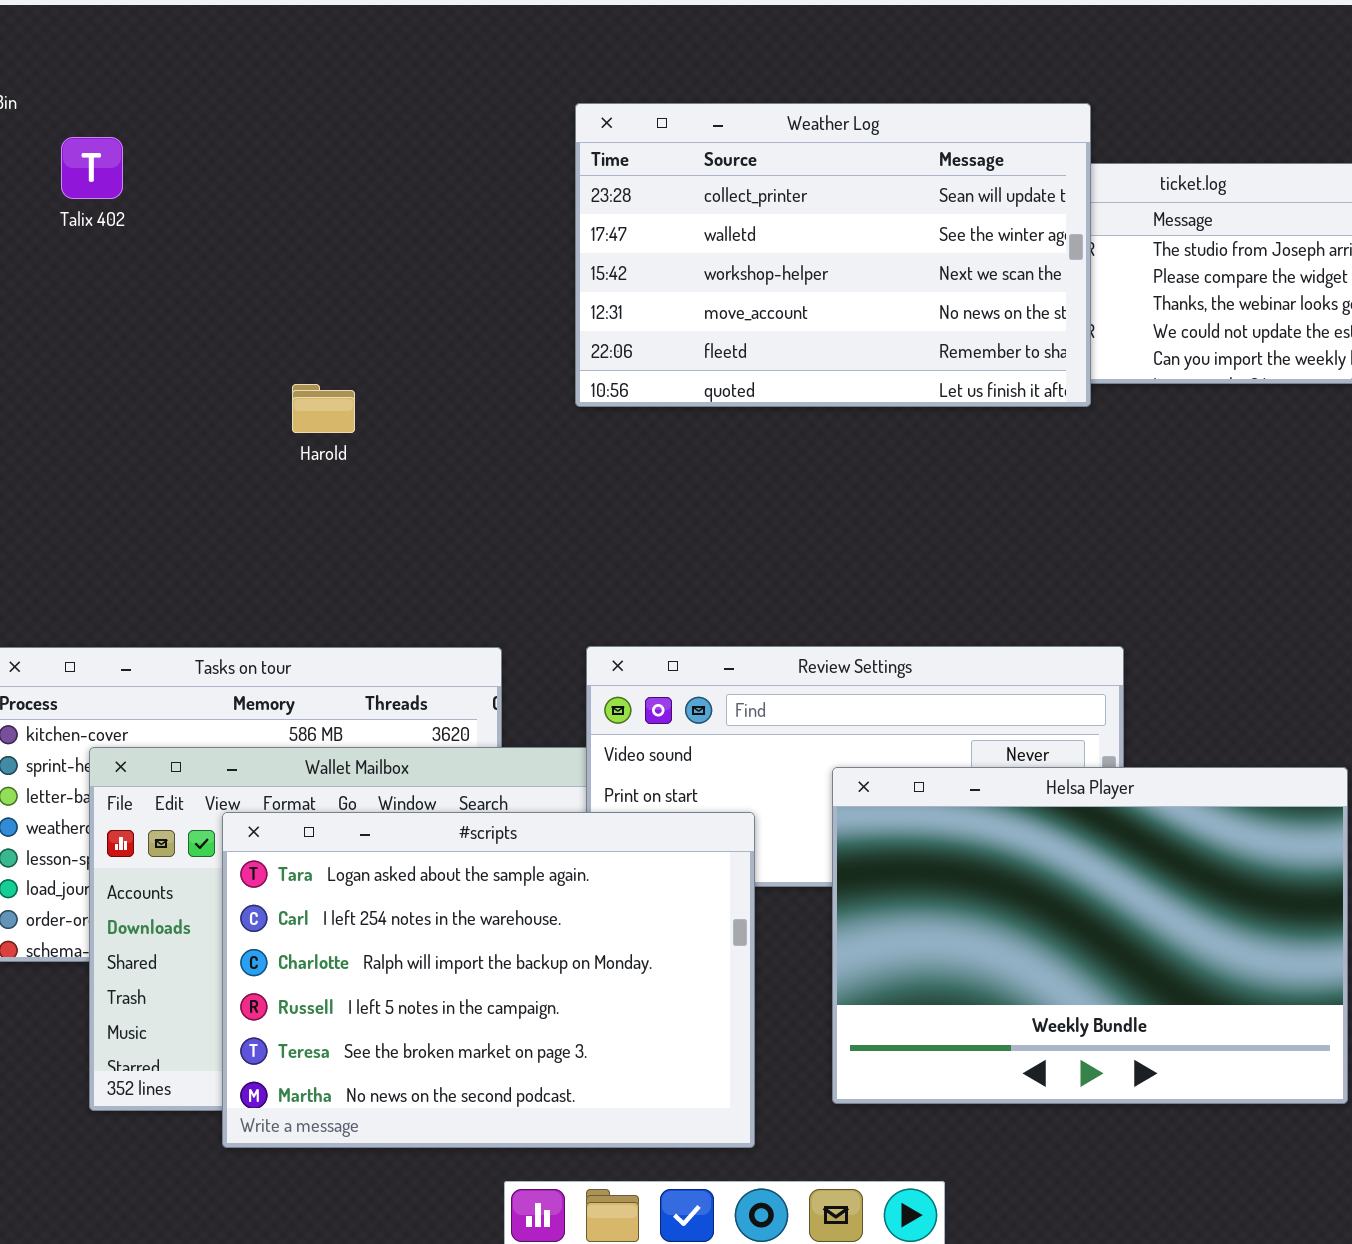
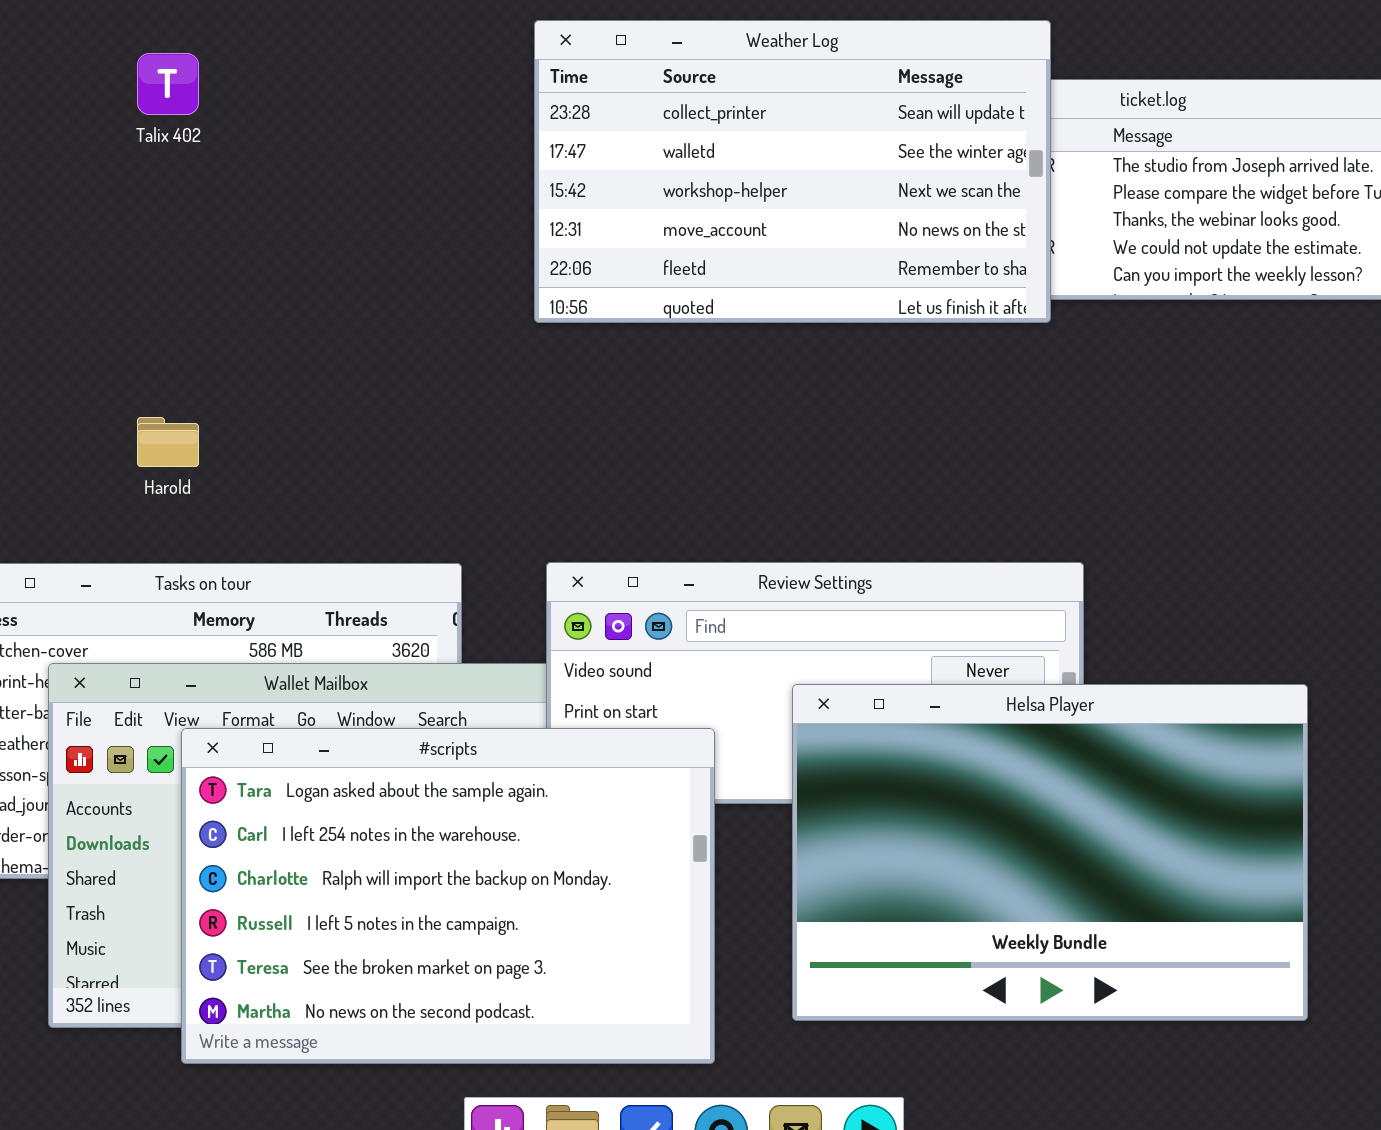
Talix 402: [61,137,123,199] -> [137,53,199,115], moved
Harold: [292,384,355,433] -> [137,417,199,467], moved

